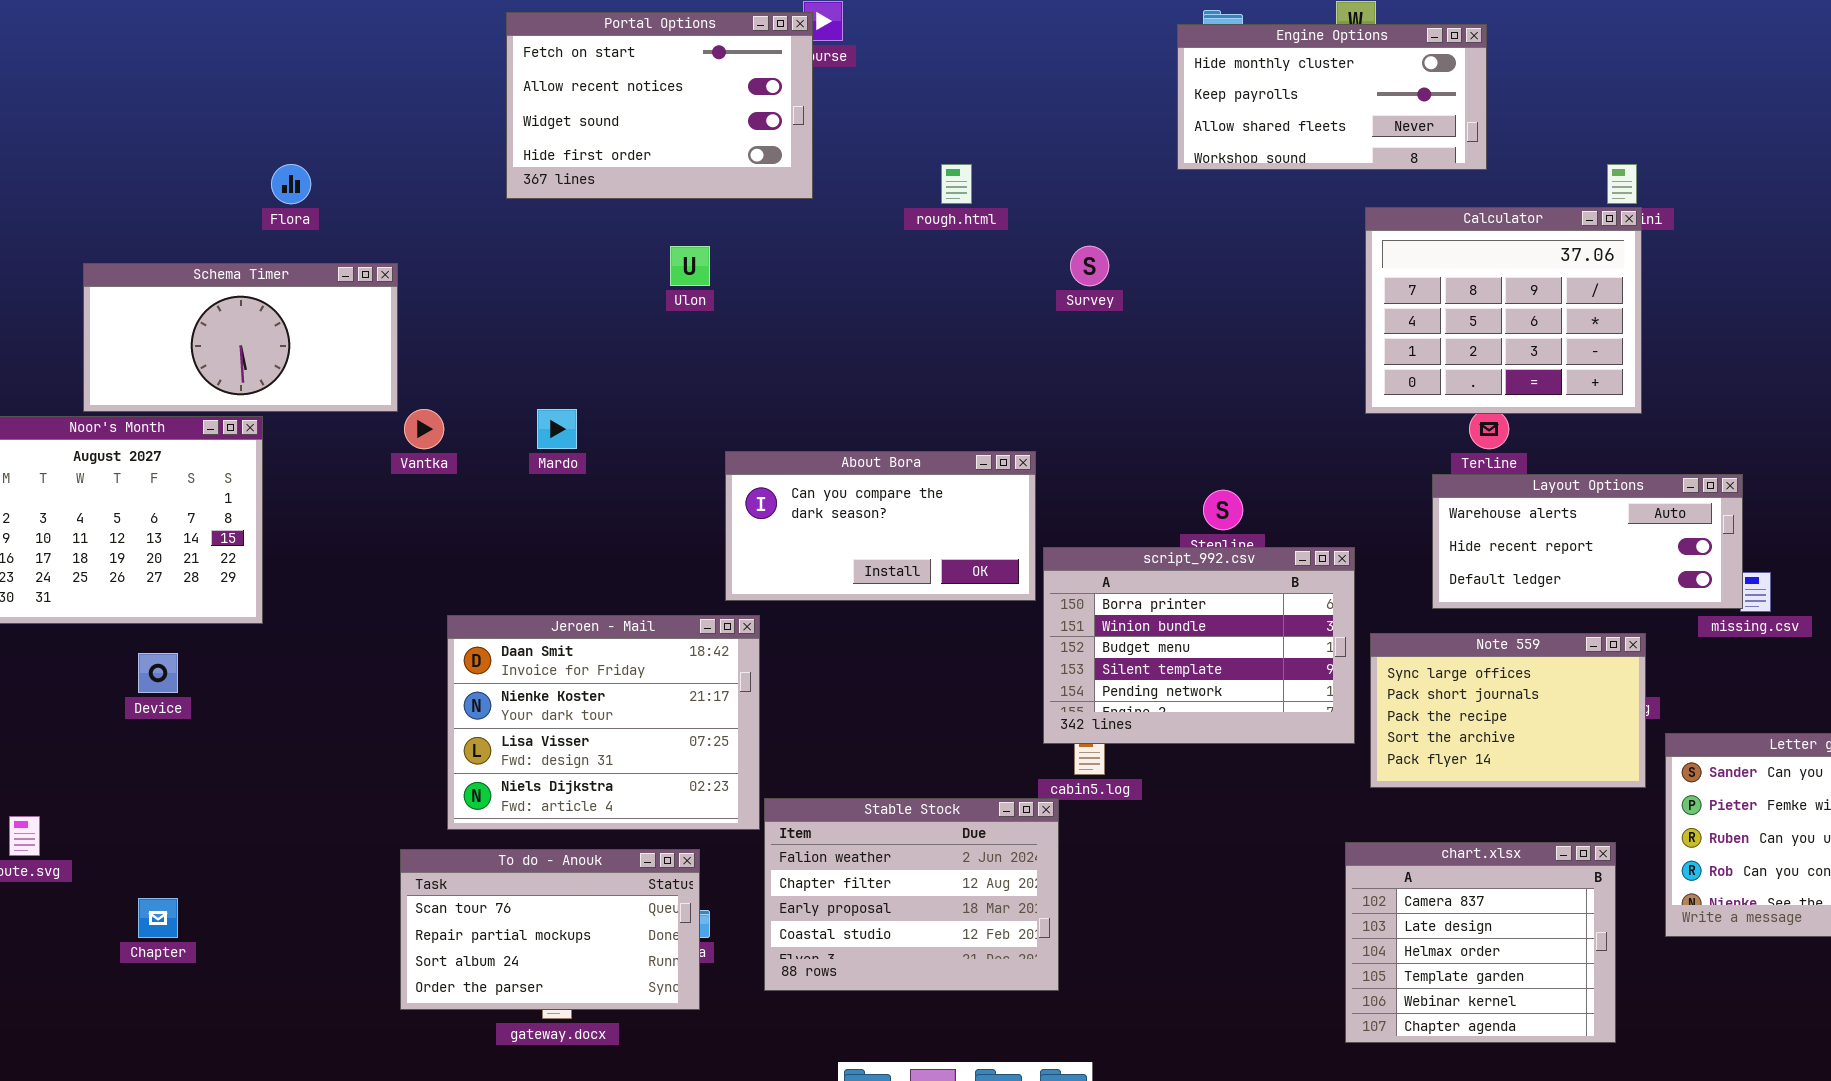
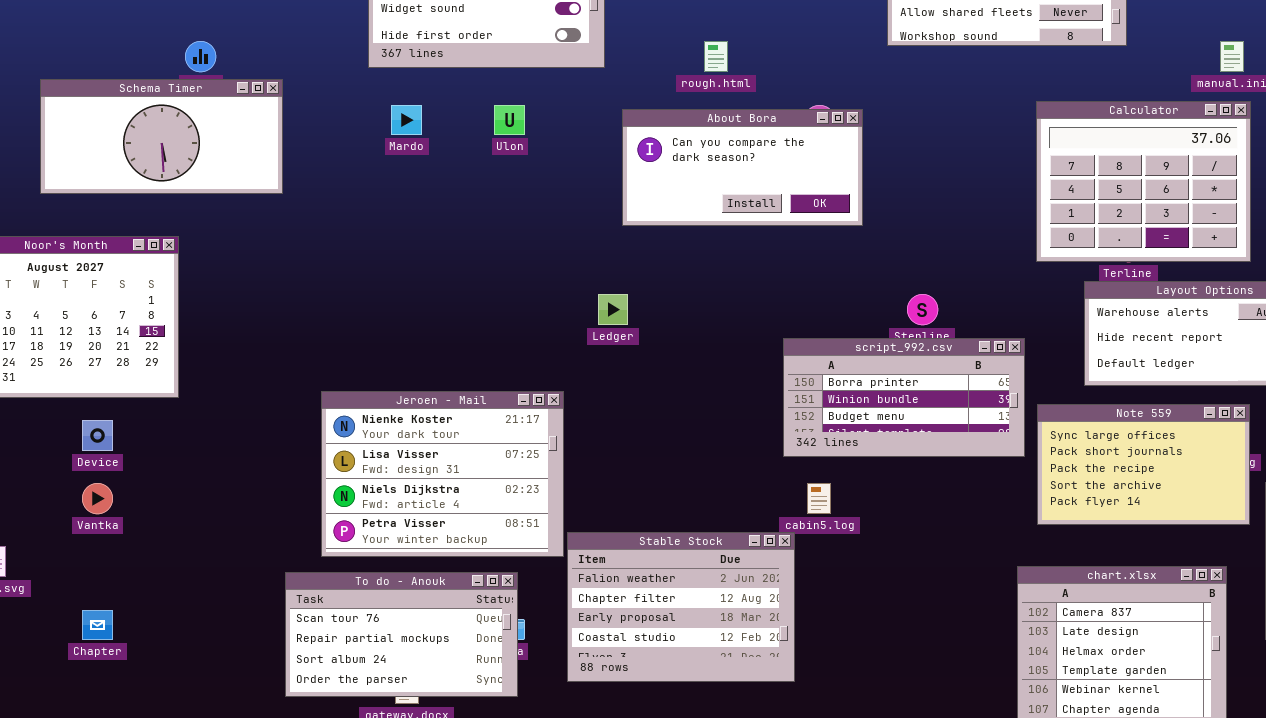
Calculator: [1365,207,1642,414] -> [1036,101,1251,262], moved
Schema Timer: [83,263,398,412] -> [40,79,283,194], moved
Vantka: [404,409,444,449] -> [82,483,113,514], moved
Mardo: [537,409,577,449] -> [391,105,422,135], moved
About Bora: [725,451,1036,601] -> [622,109,863,226], moved
script_992.csv: [1043,547,1355,744] -> [783,338,1025,457], resized
Jeroen - Mail: [447,615,760,830] -> [321,391,564,557], scrolled down 1 row

